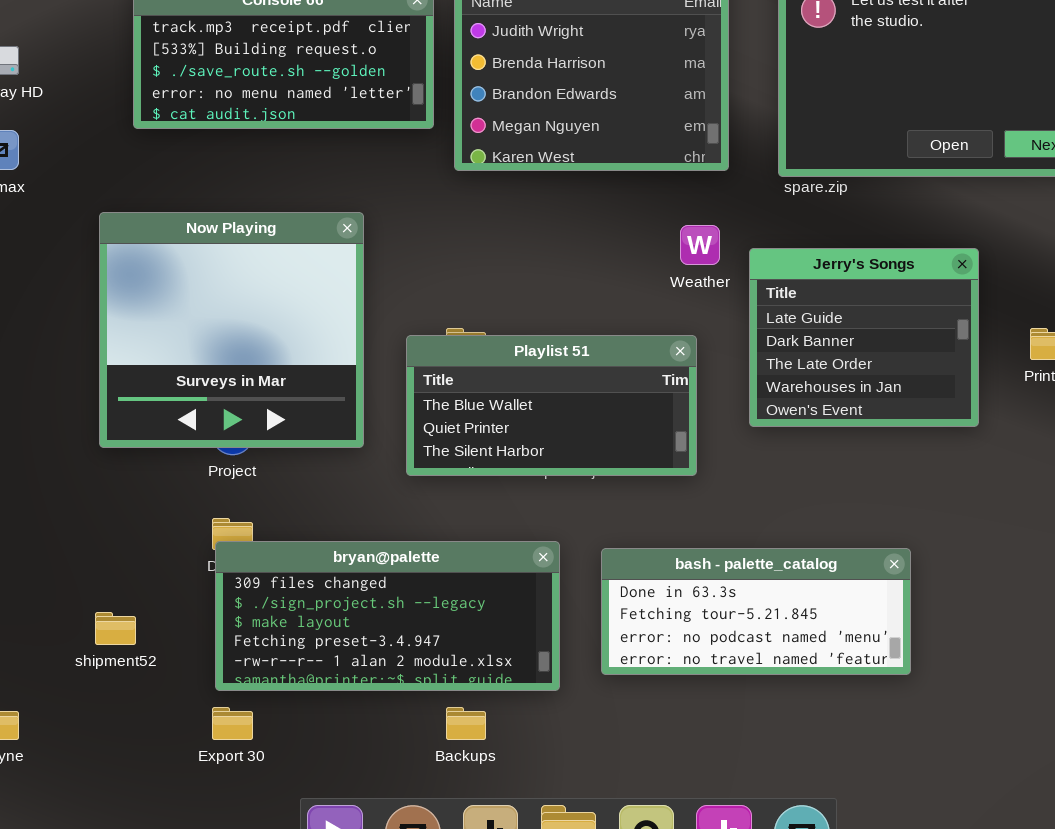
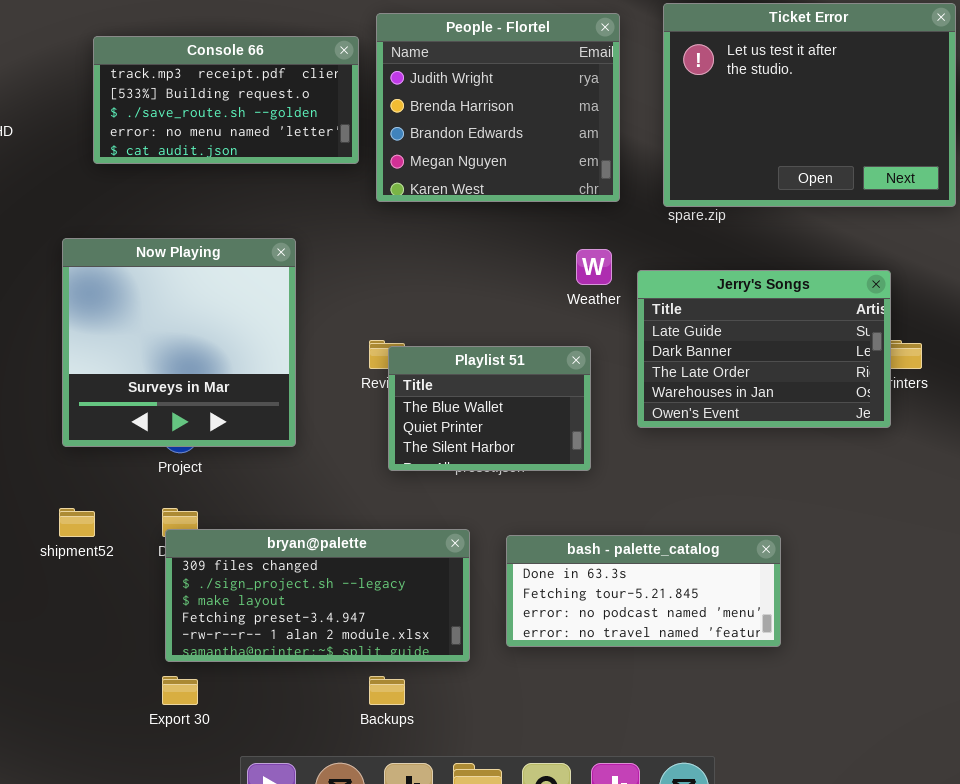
Jerry's Songs: [749,248,979,427] -> [637,270,891,428], resized
Playlist 51: [406,335,697,476] -> [388,346,591,471], resized
shipment52: [95,612,136,645] -> [59,508,95,537], moved

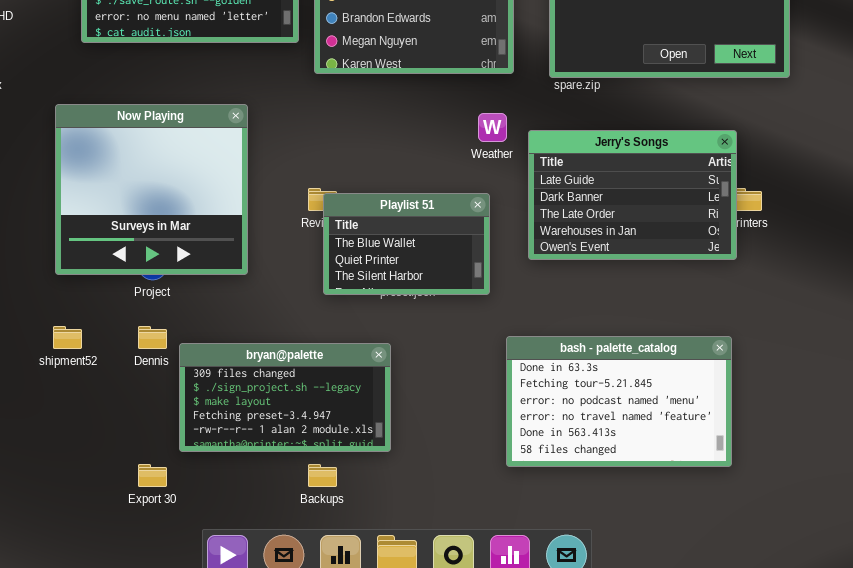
bryan@palette: [165,529,470,662] -> [179,343,391,452], resized
bash - palette_catalog: [506,535,781,647] -> [506,336,732,467], moved, resized

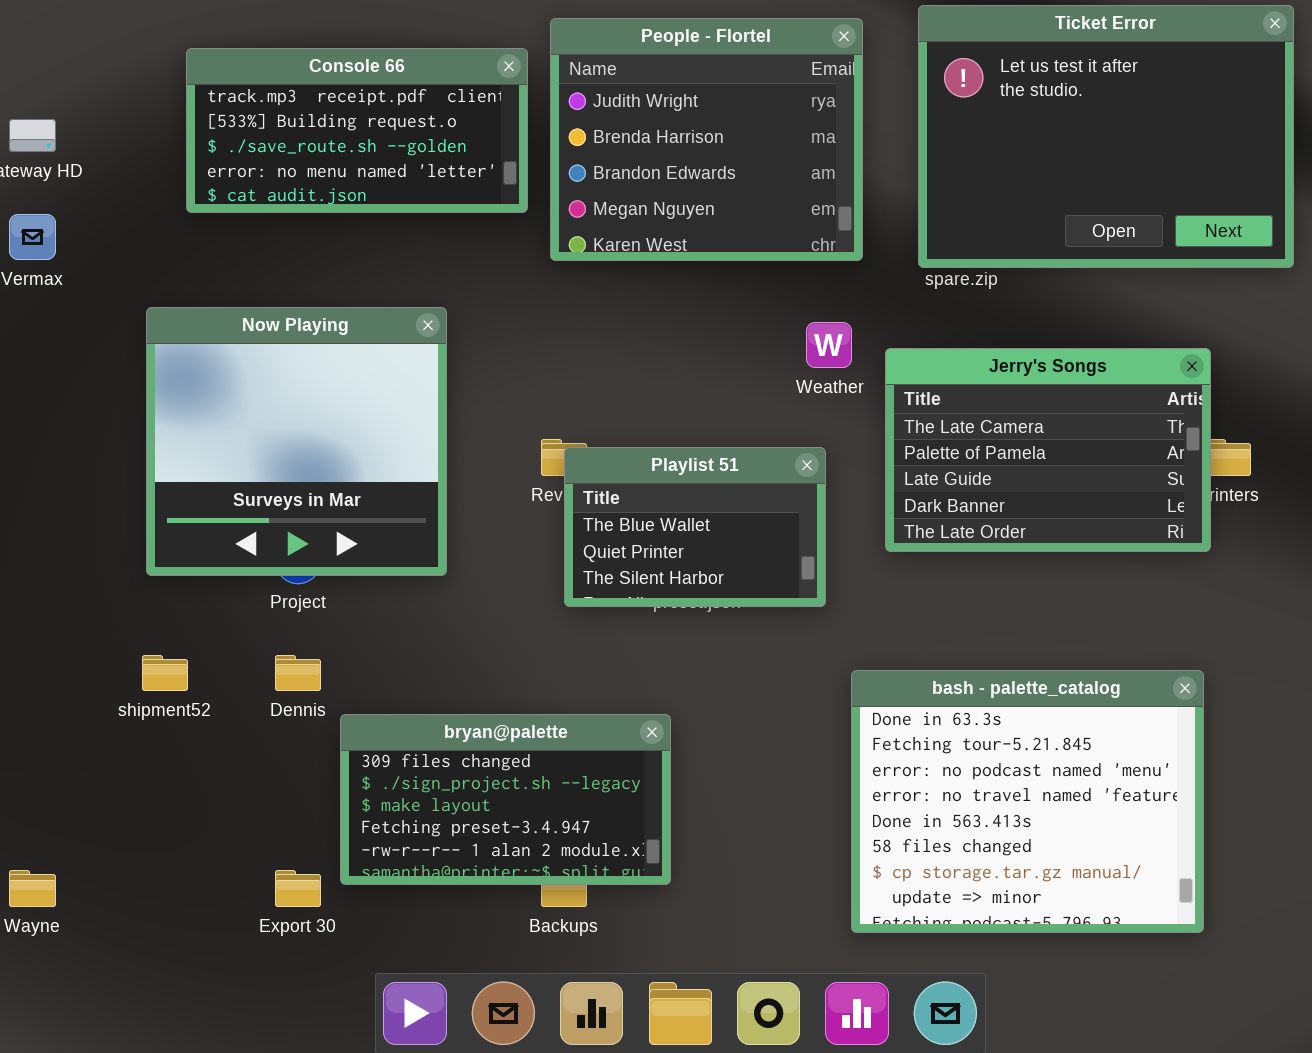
Jerry's Songs: [528,130,737,260] -> [885,348,1211,552], scrolled up 2 rows
bash - palette_catalog: [506,336,732,467] -> [851,670,1204,933], resized
bryan@palette: [179,343,391,452] -> [340,714,671,885], moved

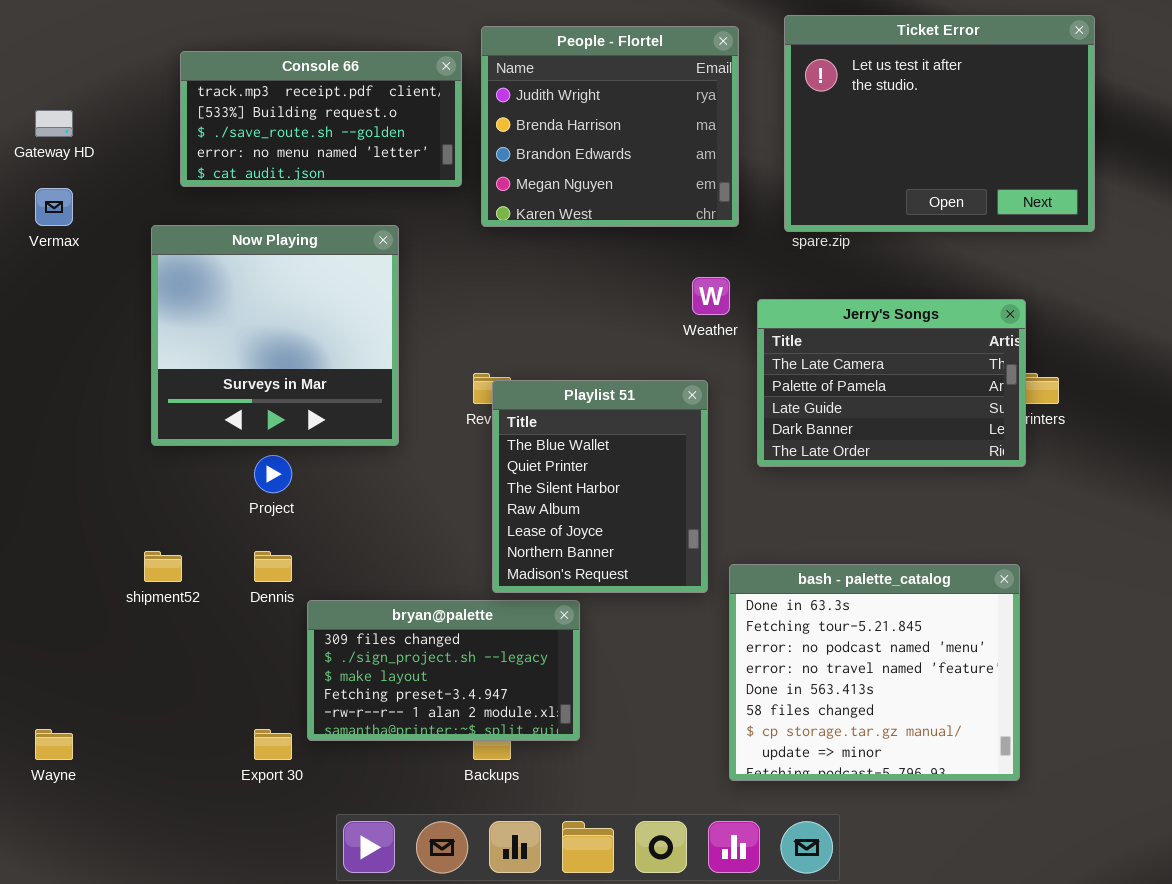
Now Playing: [146,307,447,576] -> [151,225,399,446], moved
Playlist 51: [564,447,826,607] -> [492,380,708,593], resized

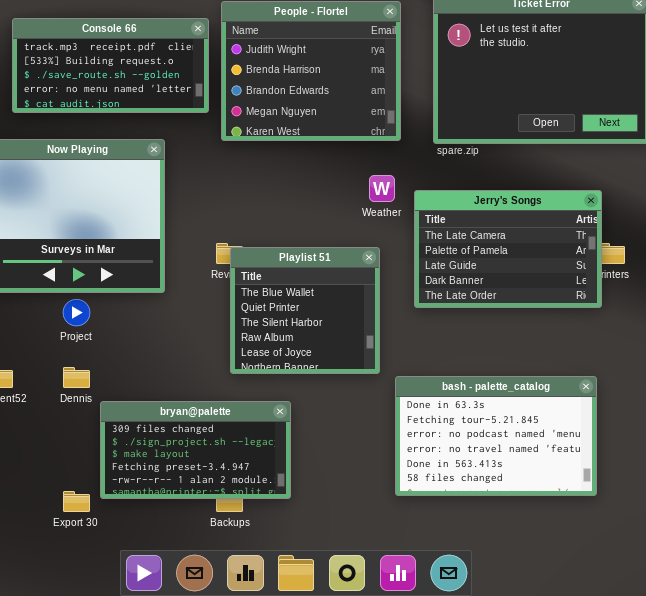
Playlist 51: [492,380,708,593] -> [230,247,380,374], resized
bash - palette_catalog: [729,564,1020,781] -> [395,376,597,496], resized

